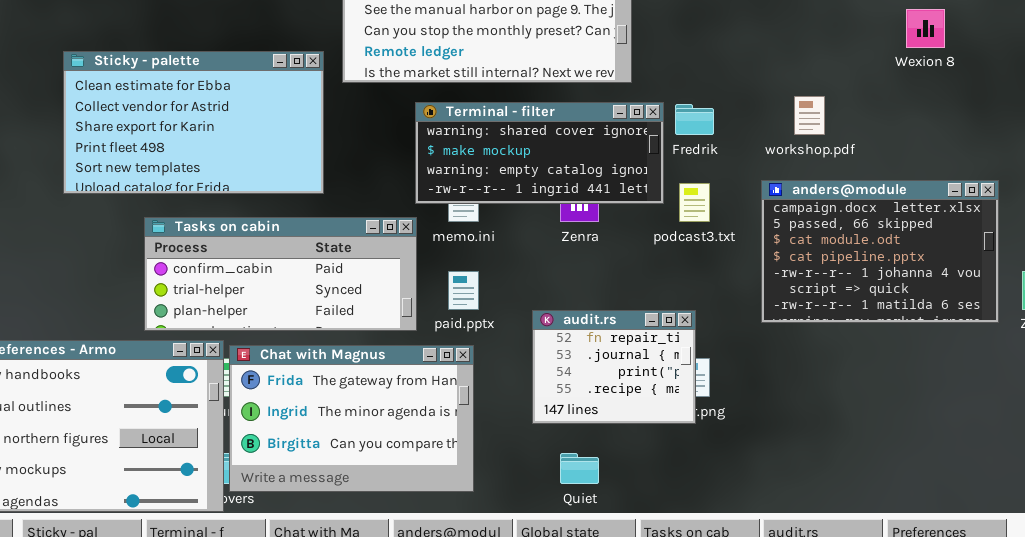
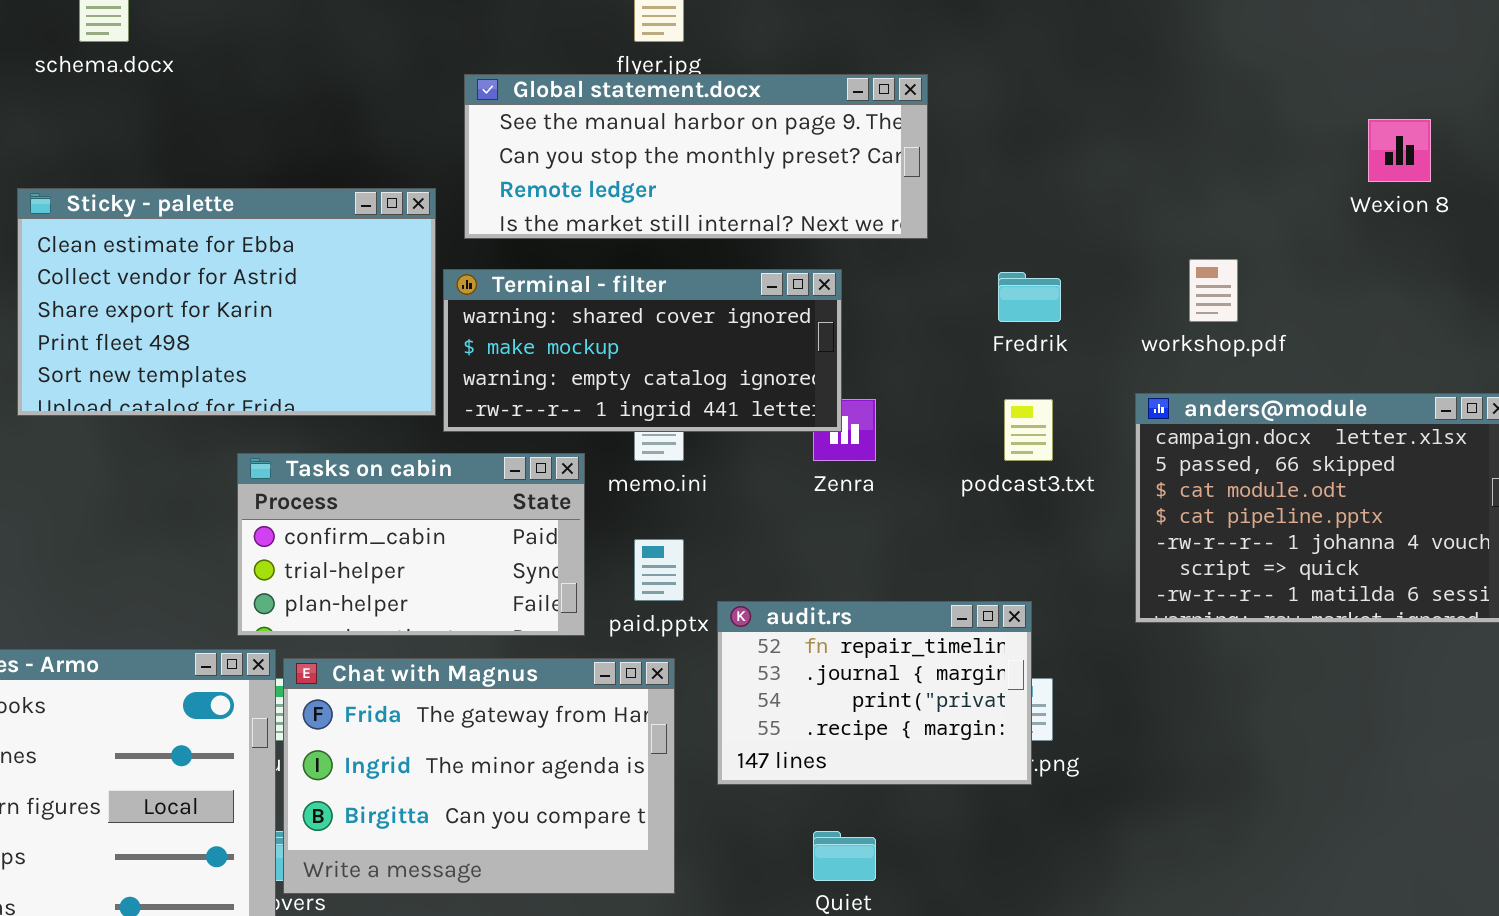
Terminal - filter: [415,102,664,204] -> [443,269,842,432], moved
Tasks on cabin: [144,217,417,331] -> [237,453,585,636], resized
audit.rs: [532,310,696,424] -> [717,601,1032,785], resized

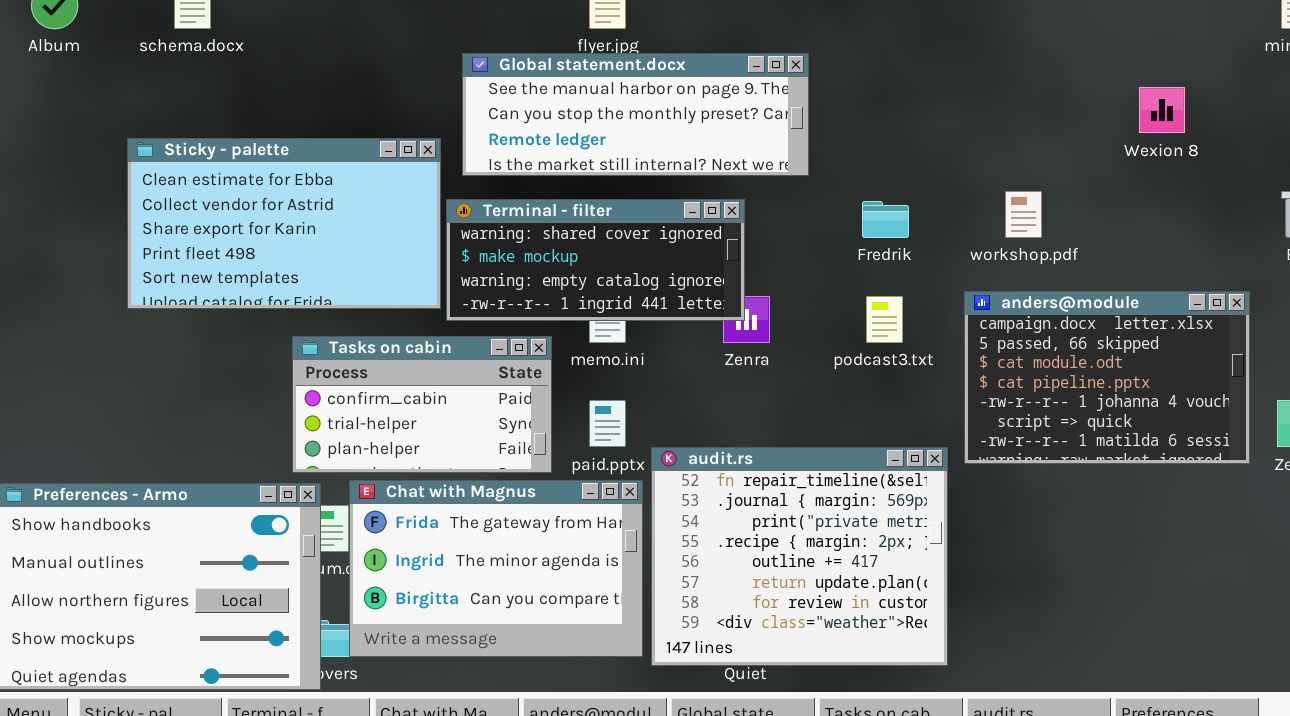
audit.rs: [717,601,1032,785] -> [651,447,948,666], resized
Chat with Magnus: [283,658,675,894] -> [349,480,643,657], moved

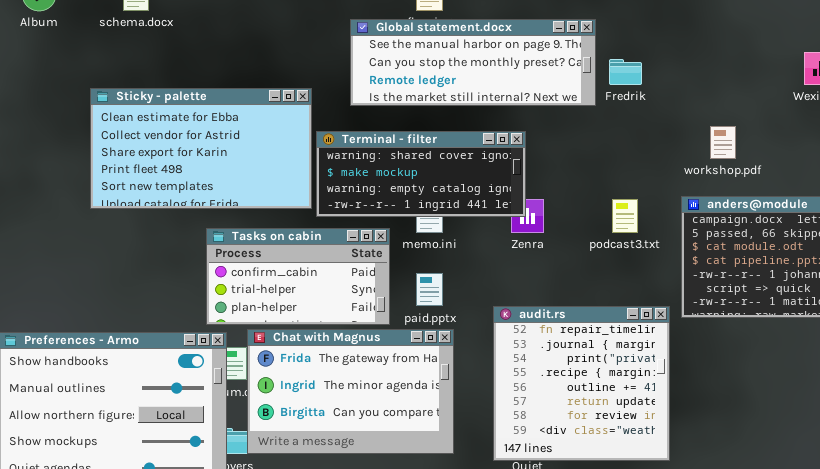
Global statement.docx: [462,53,809,176] -> [350,19,596,106], moved
Fredrik: [862,201,909,238] -> [609,59,642,85], moved
audit.rs: [651,447,948,666] -> [493,306,670,461], resized

